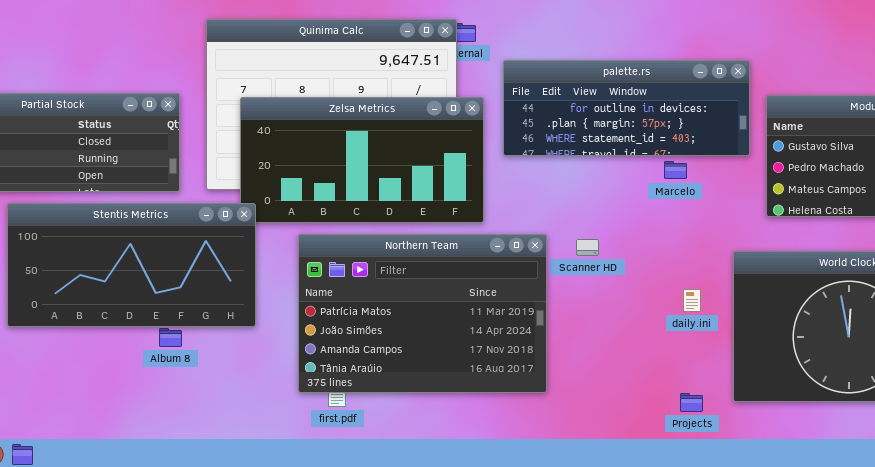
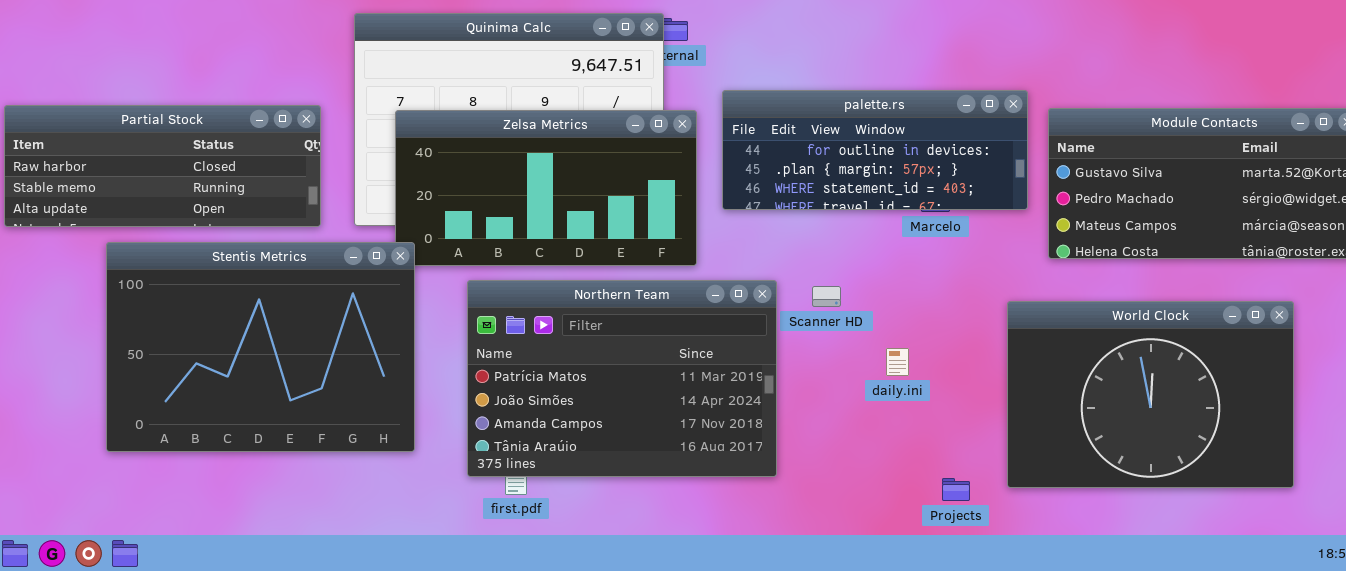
palette.rs: [503,60,750,156] -> [722,90,1028,210], moved
Stentis Metrics: [7,203,256,327] -> [106,242,415,452], resized
daily.ini: [683,289,701,312] -> [886,348,909,376], moved

